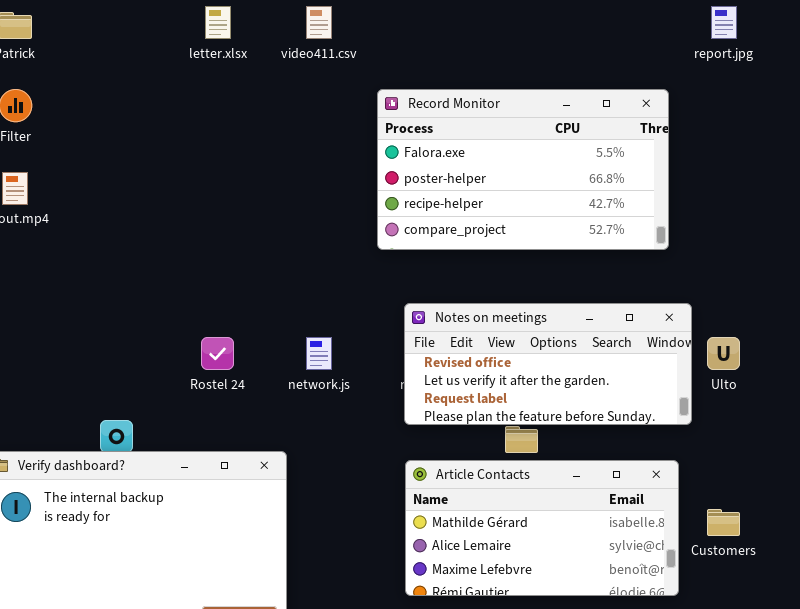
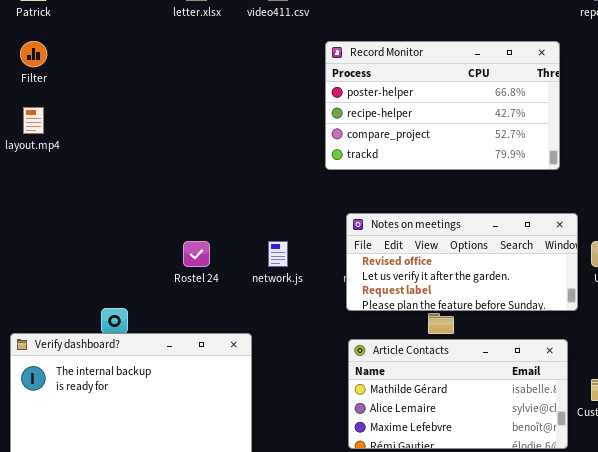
Record Monitor: [377,89,669,250] -> [325,41,560,170], scrolled down 1 row

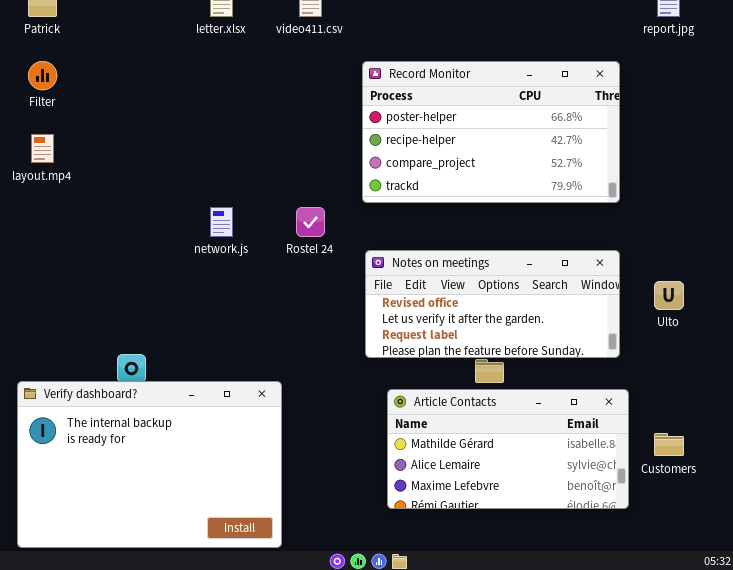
Notes on meetings: [346,213,578,311] -> [365,250,620,358], moved
Rostel 24: [183,241,210,267] -> [296,207,325,237], moved
network.js: [268,241,288,267] -> [210,207,233,237], moved

